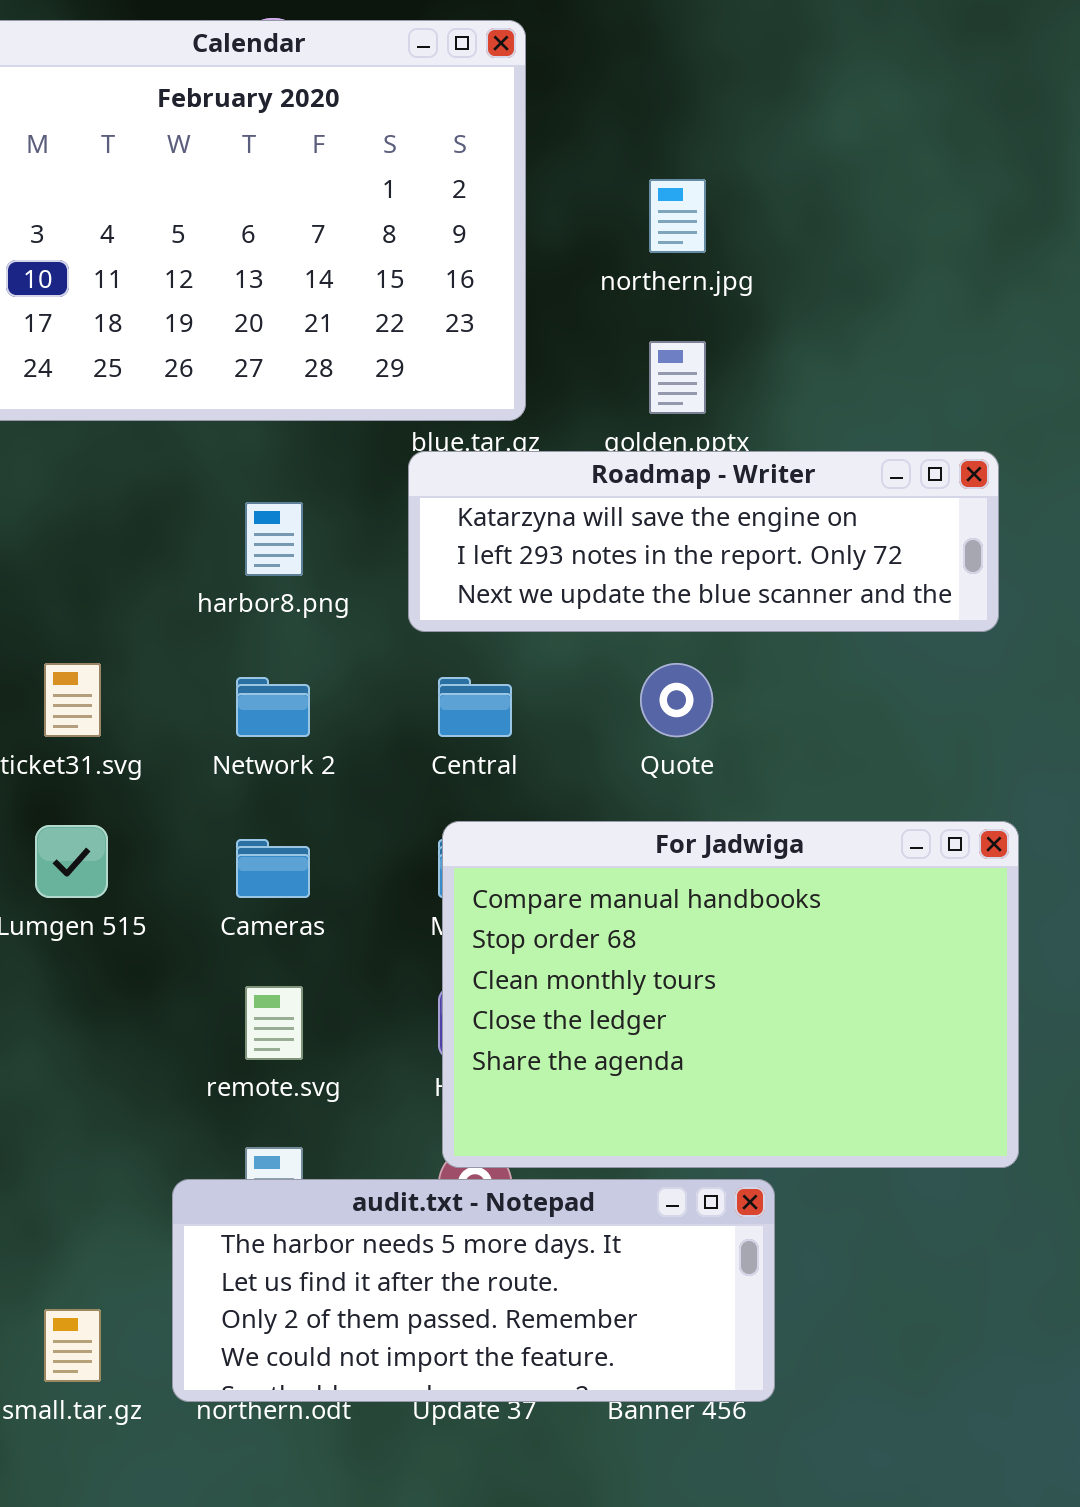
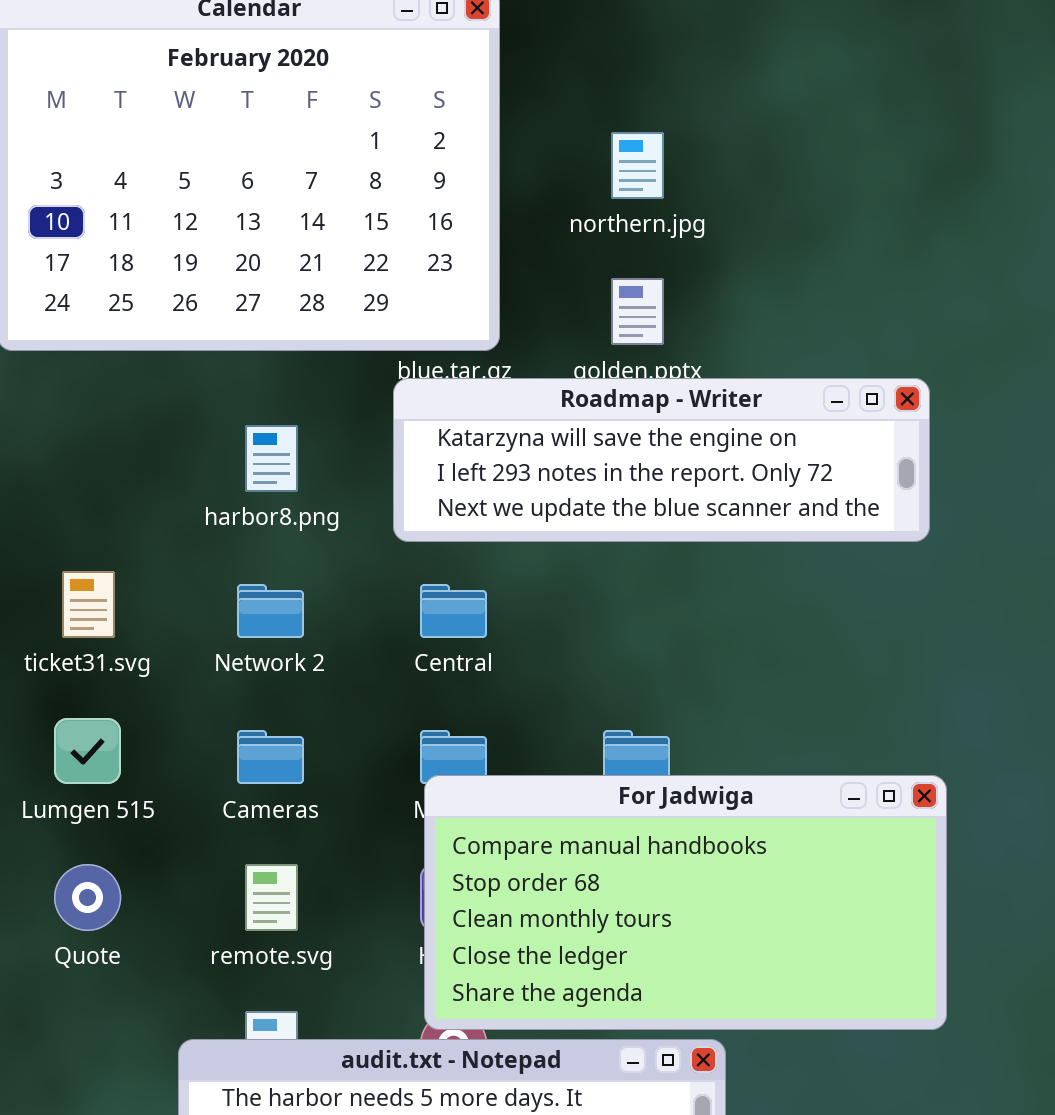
Quote: [640,663,713,737] -> [54,864,121,931], moved
For Jadwiga: [442,821,1019,1168] -> [424,775,947,1030], resized

